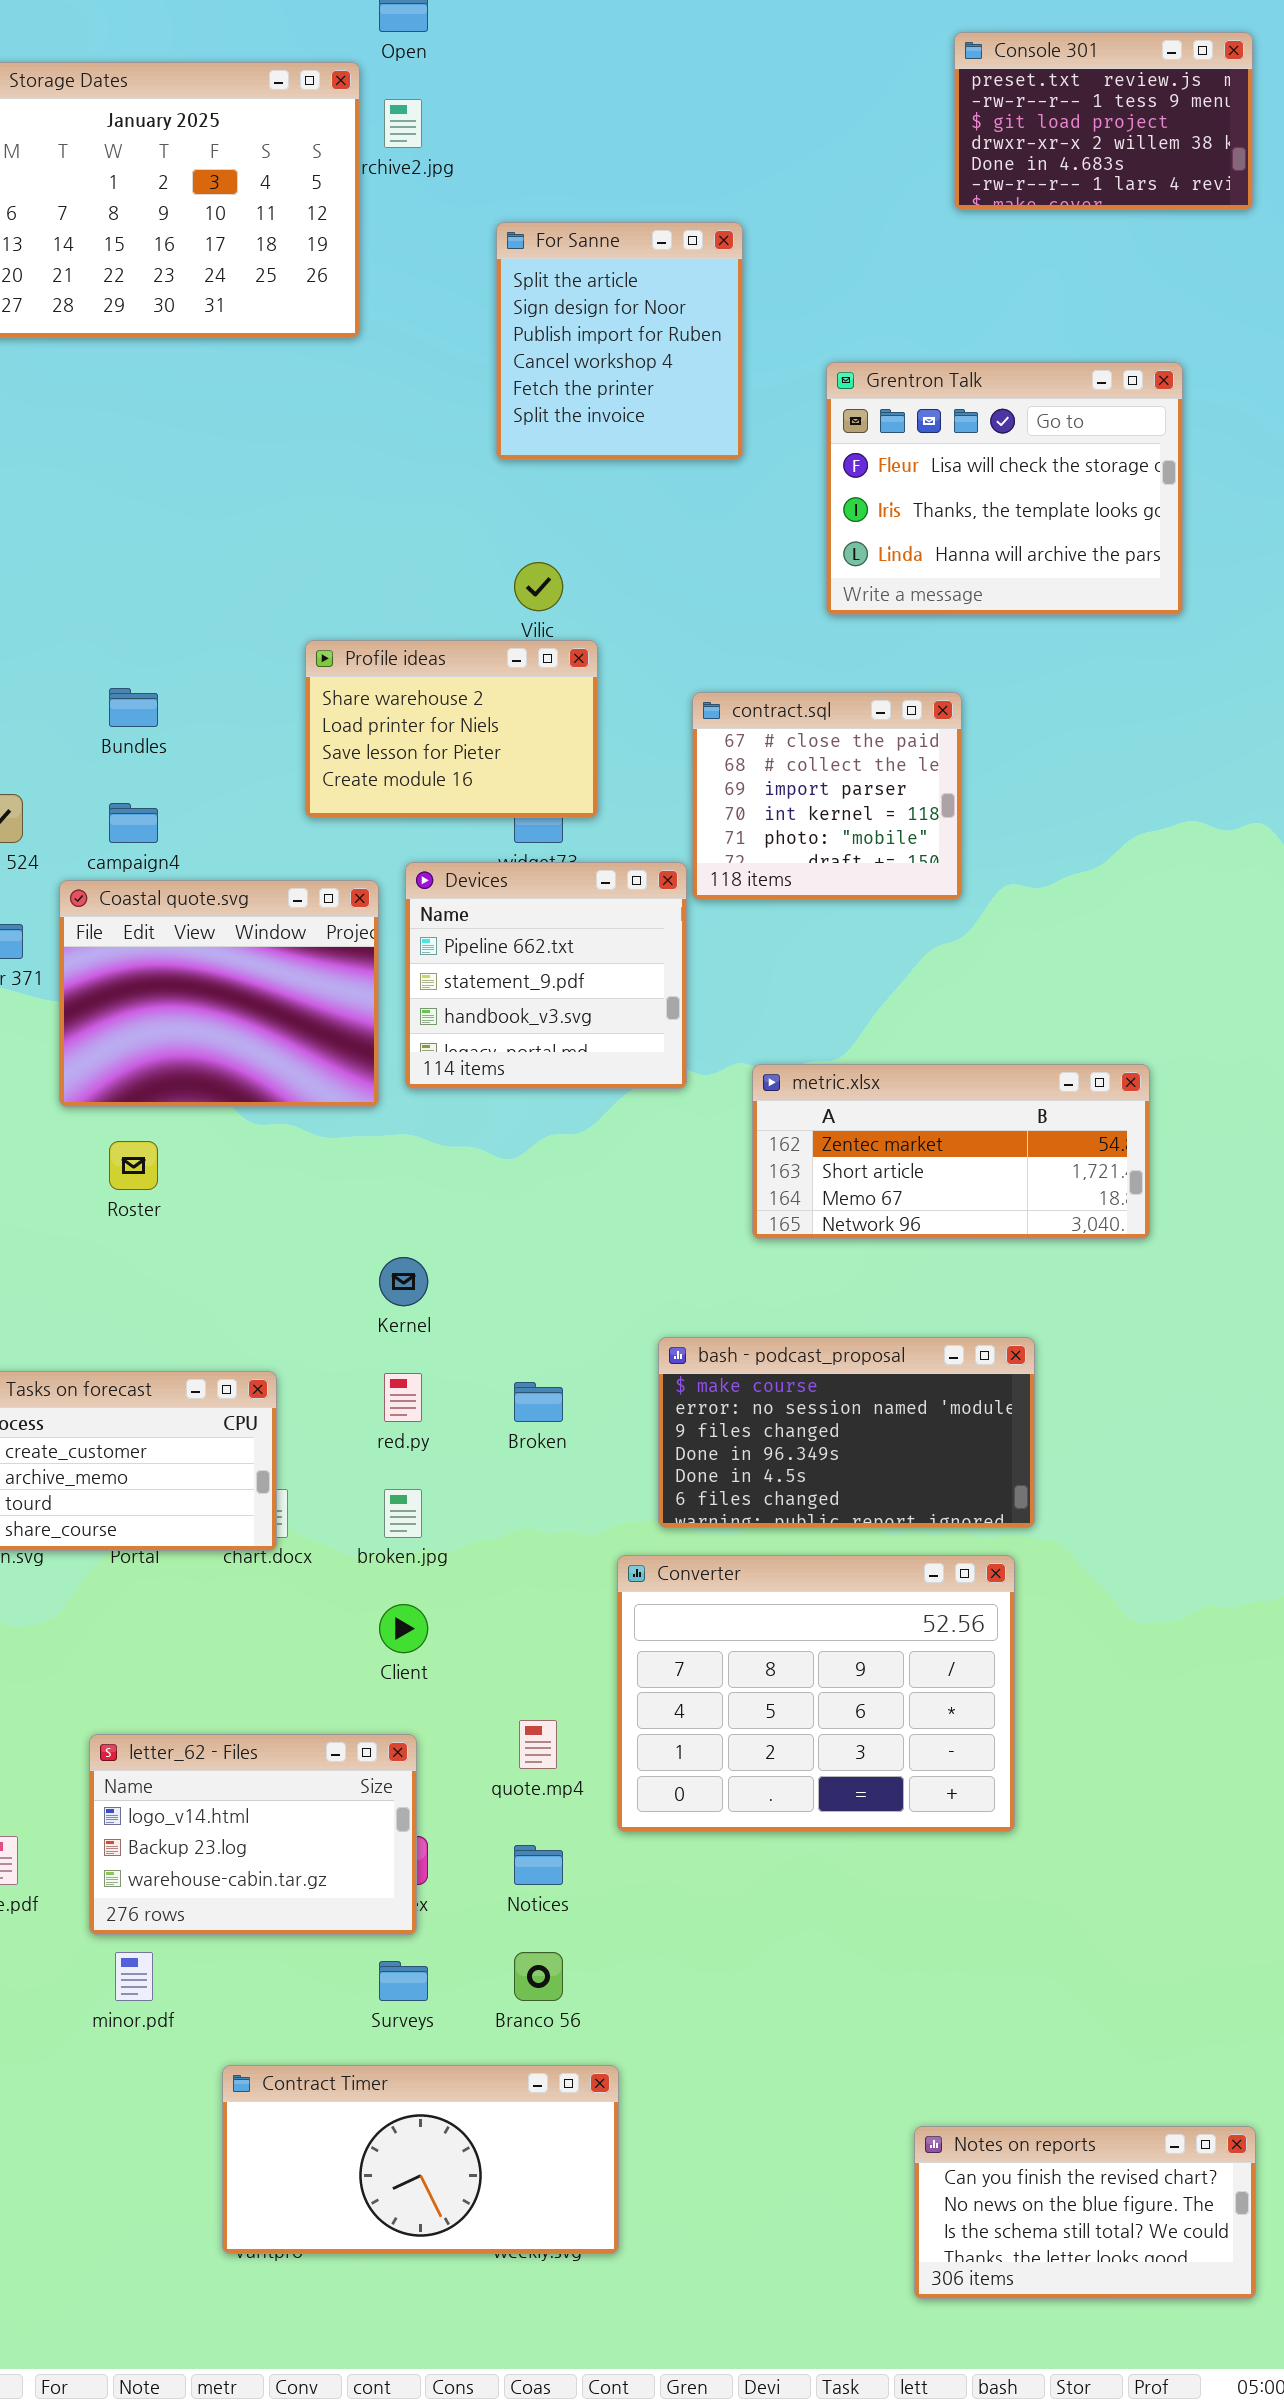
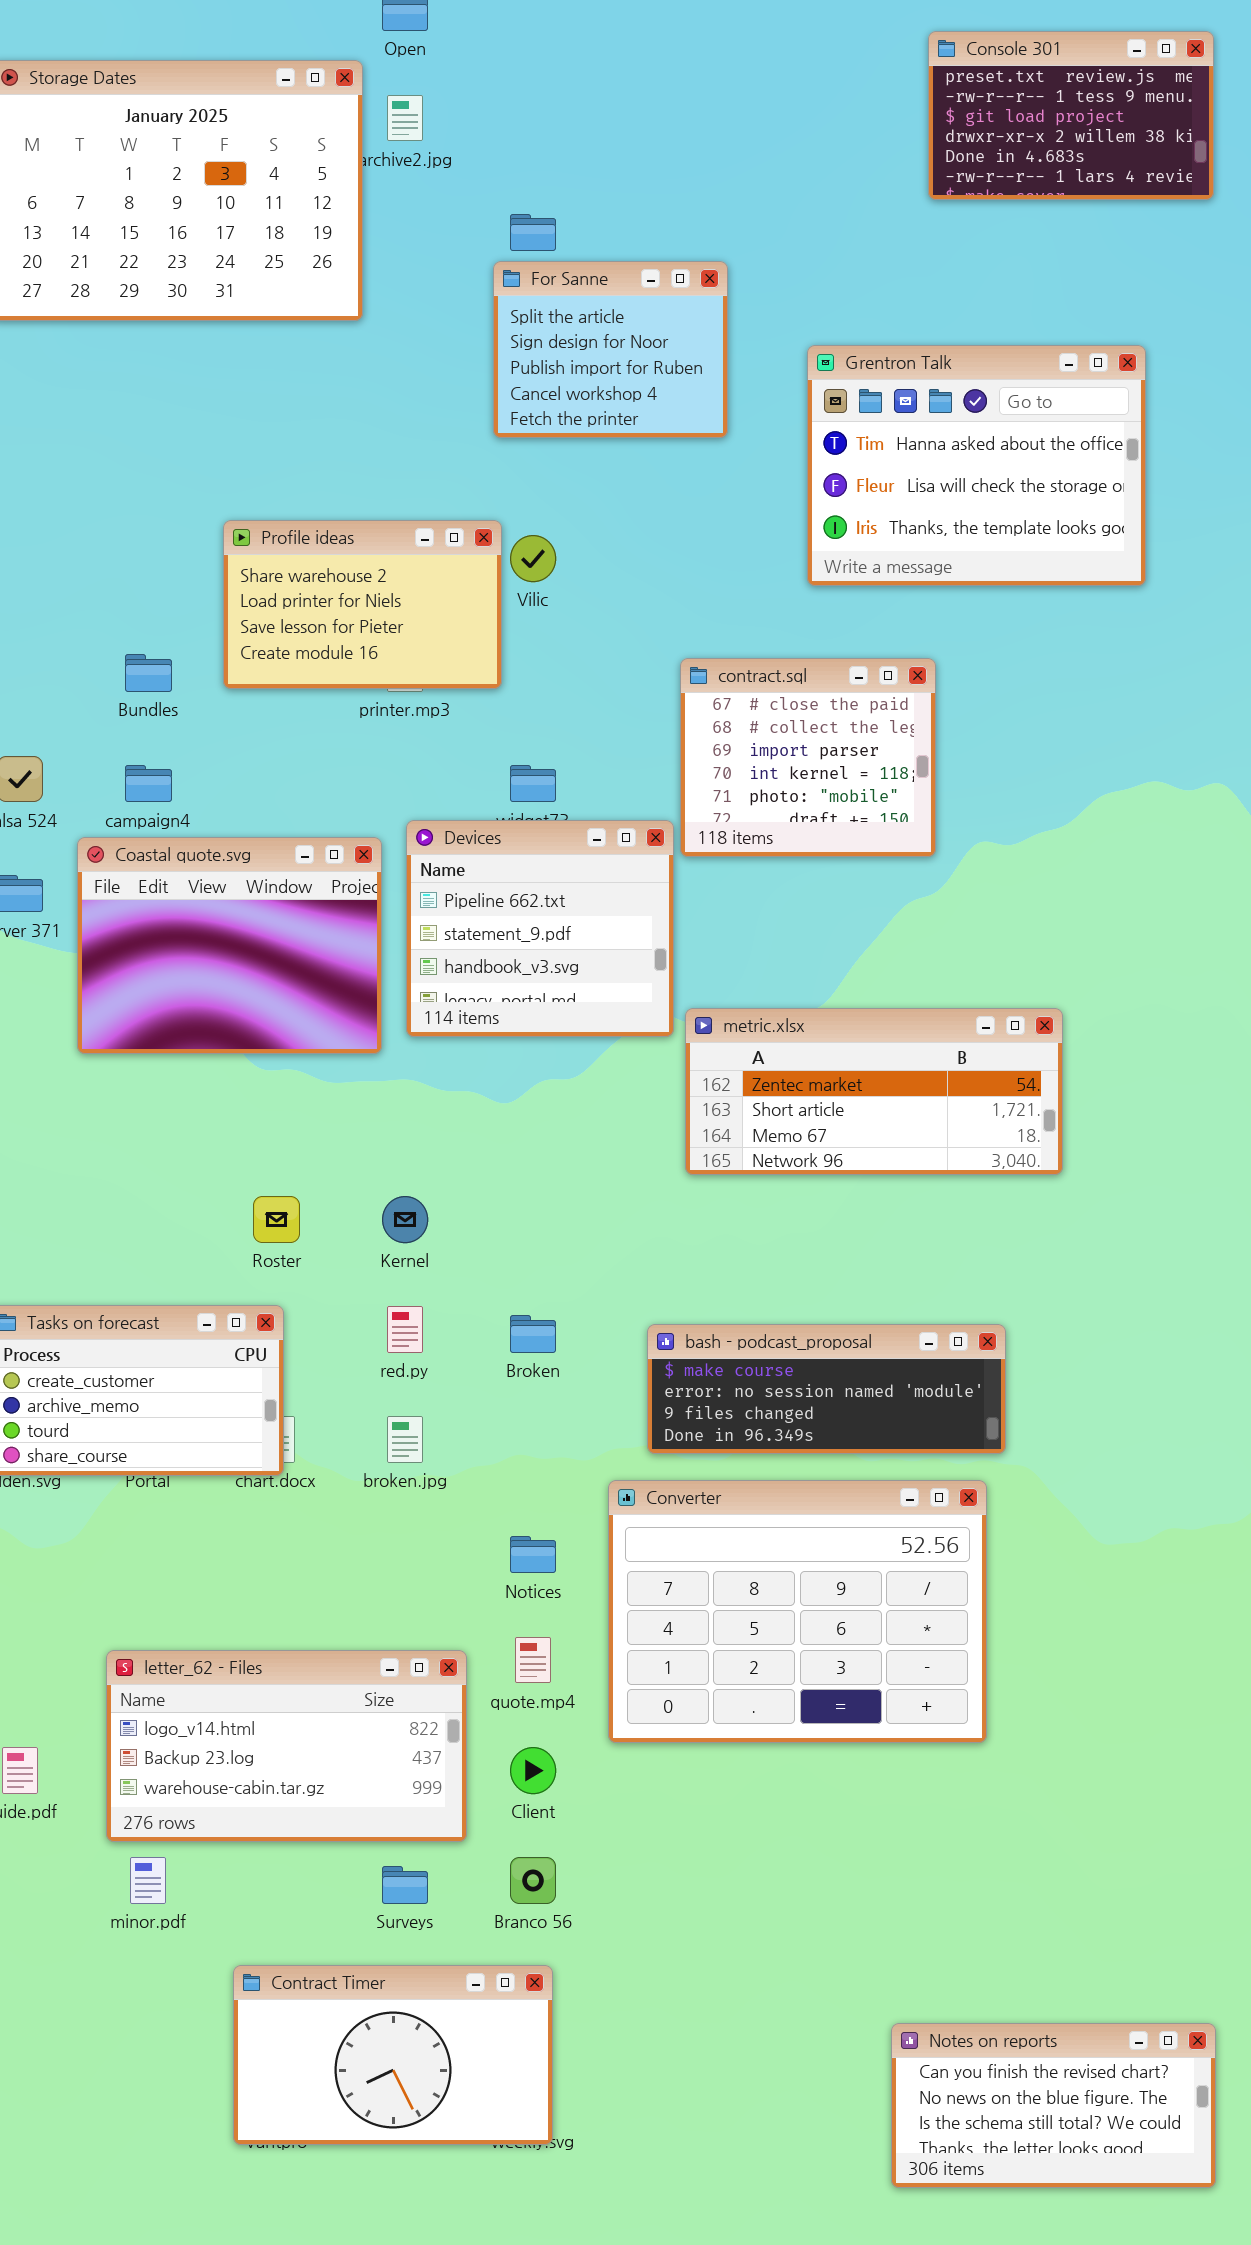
For Sanne: [496,222,743,460] -> [493,261,728,438], resized
Grentron Talk: [826,362,1183,615] -> [807,345,1146,586], scrolled up 1 row
Profile ideas: [305,640,598,818] -> [223,520,502,689], moved
metric.xlsx: [752,1064,1150,1239] -> [685,1008,1063,1175], moved
Roster: [109,1141,158,1190] -> [253,1196,300,1243], moved
bash - podcast_proposal: [658,1337,1035,1528] -> [647,1324,1006,1454], resized
Client: [379,1604,428,1653] -> [510,1747,556,1794], moved
letter_62 - Files: [89,1734,417,1935] -> [106,1650,467,1842], resized
Notices: [514,1845,563,1885] -> [510,1536,556,1573], moved
Contract Timer: [222,2065,619,2254] -> [233,1965,553,2145], resized

